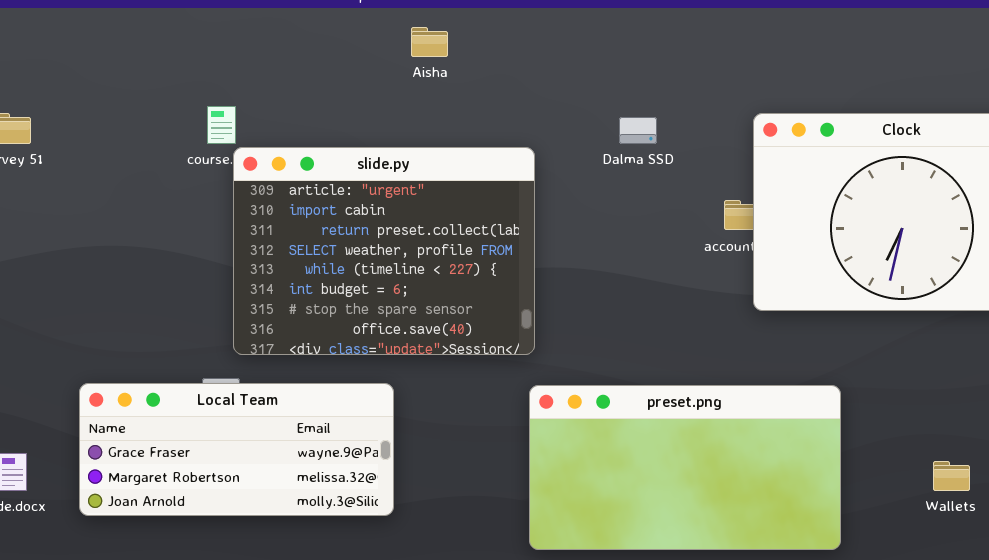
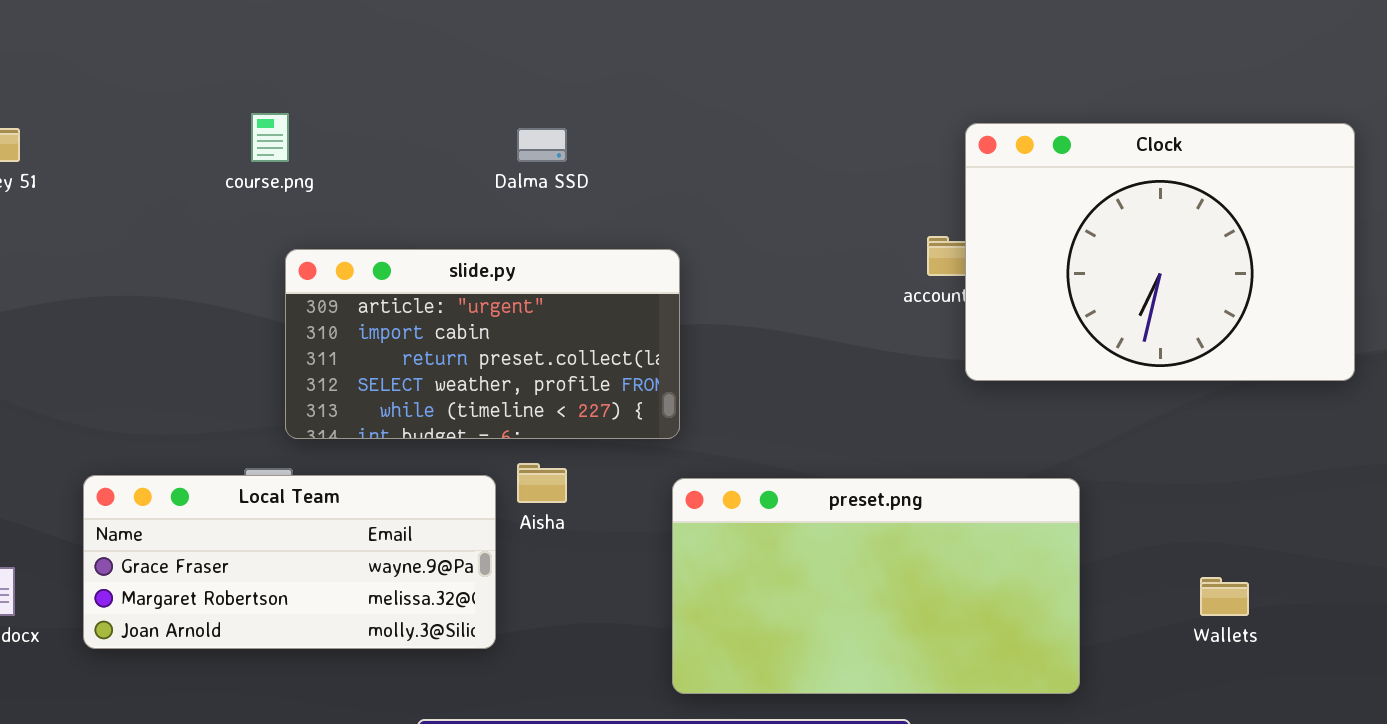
Aisha: [411,27,448,57] -> [517,463,567,503], moved
Dalma SSD: [619,117,657,144] -> [517,128,567,162], moved
slide.py: [233,147,535,355] -> [285,249,680,439], resized

